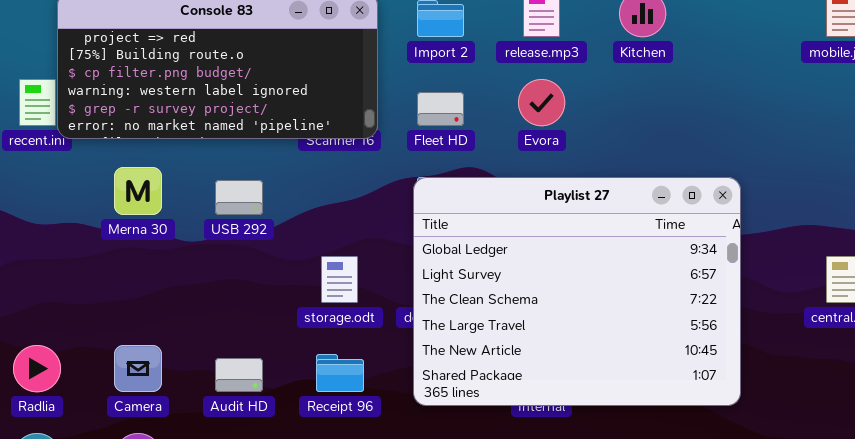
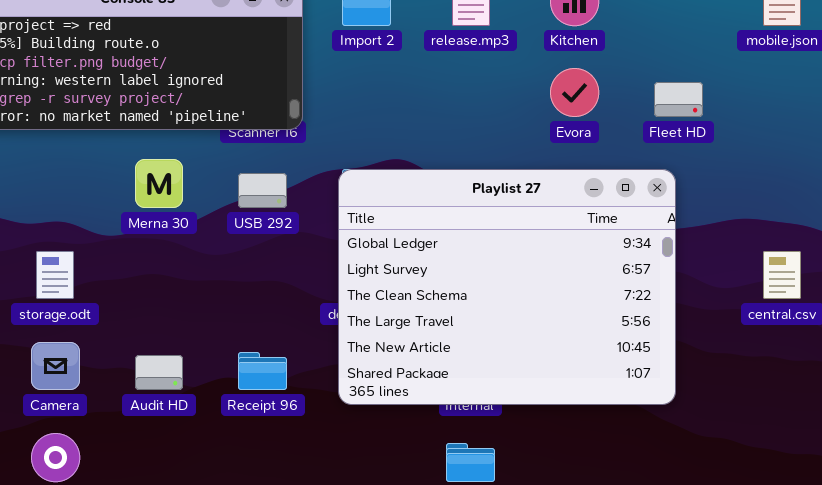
Evora: [518,79,565,126] -> [550,68,599,117], moved
Fleet HD: [417,92,464,126] -> [654,82,703,117], moved
Merna 30: [114,167,162,215] -> [135,159,183,208], moved
USB 292: [215,180,263,215] -> [238,173,287,208], moved
storage.odt: [321,256,358,303] -> [36,251,74,299], moved

